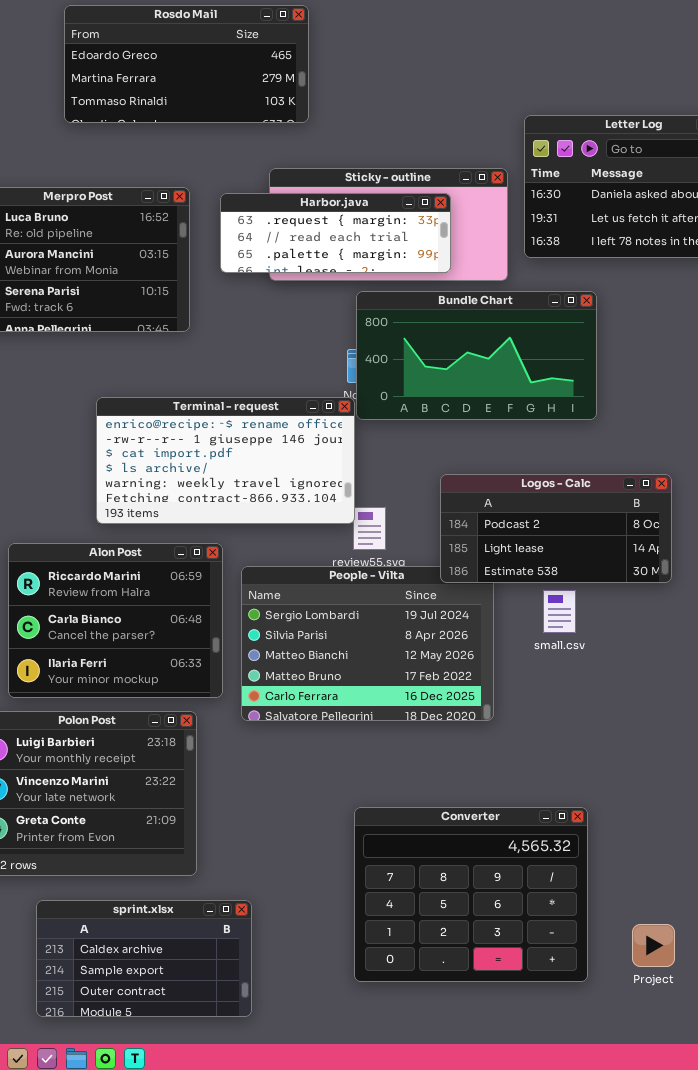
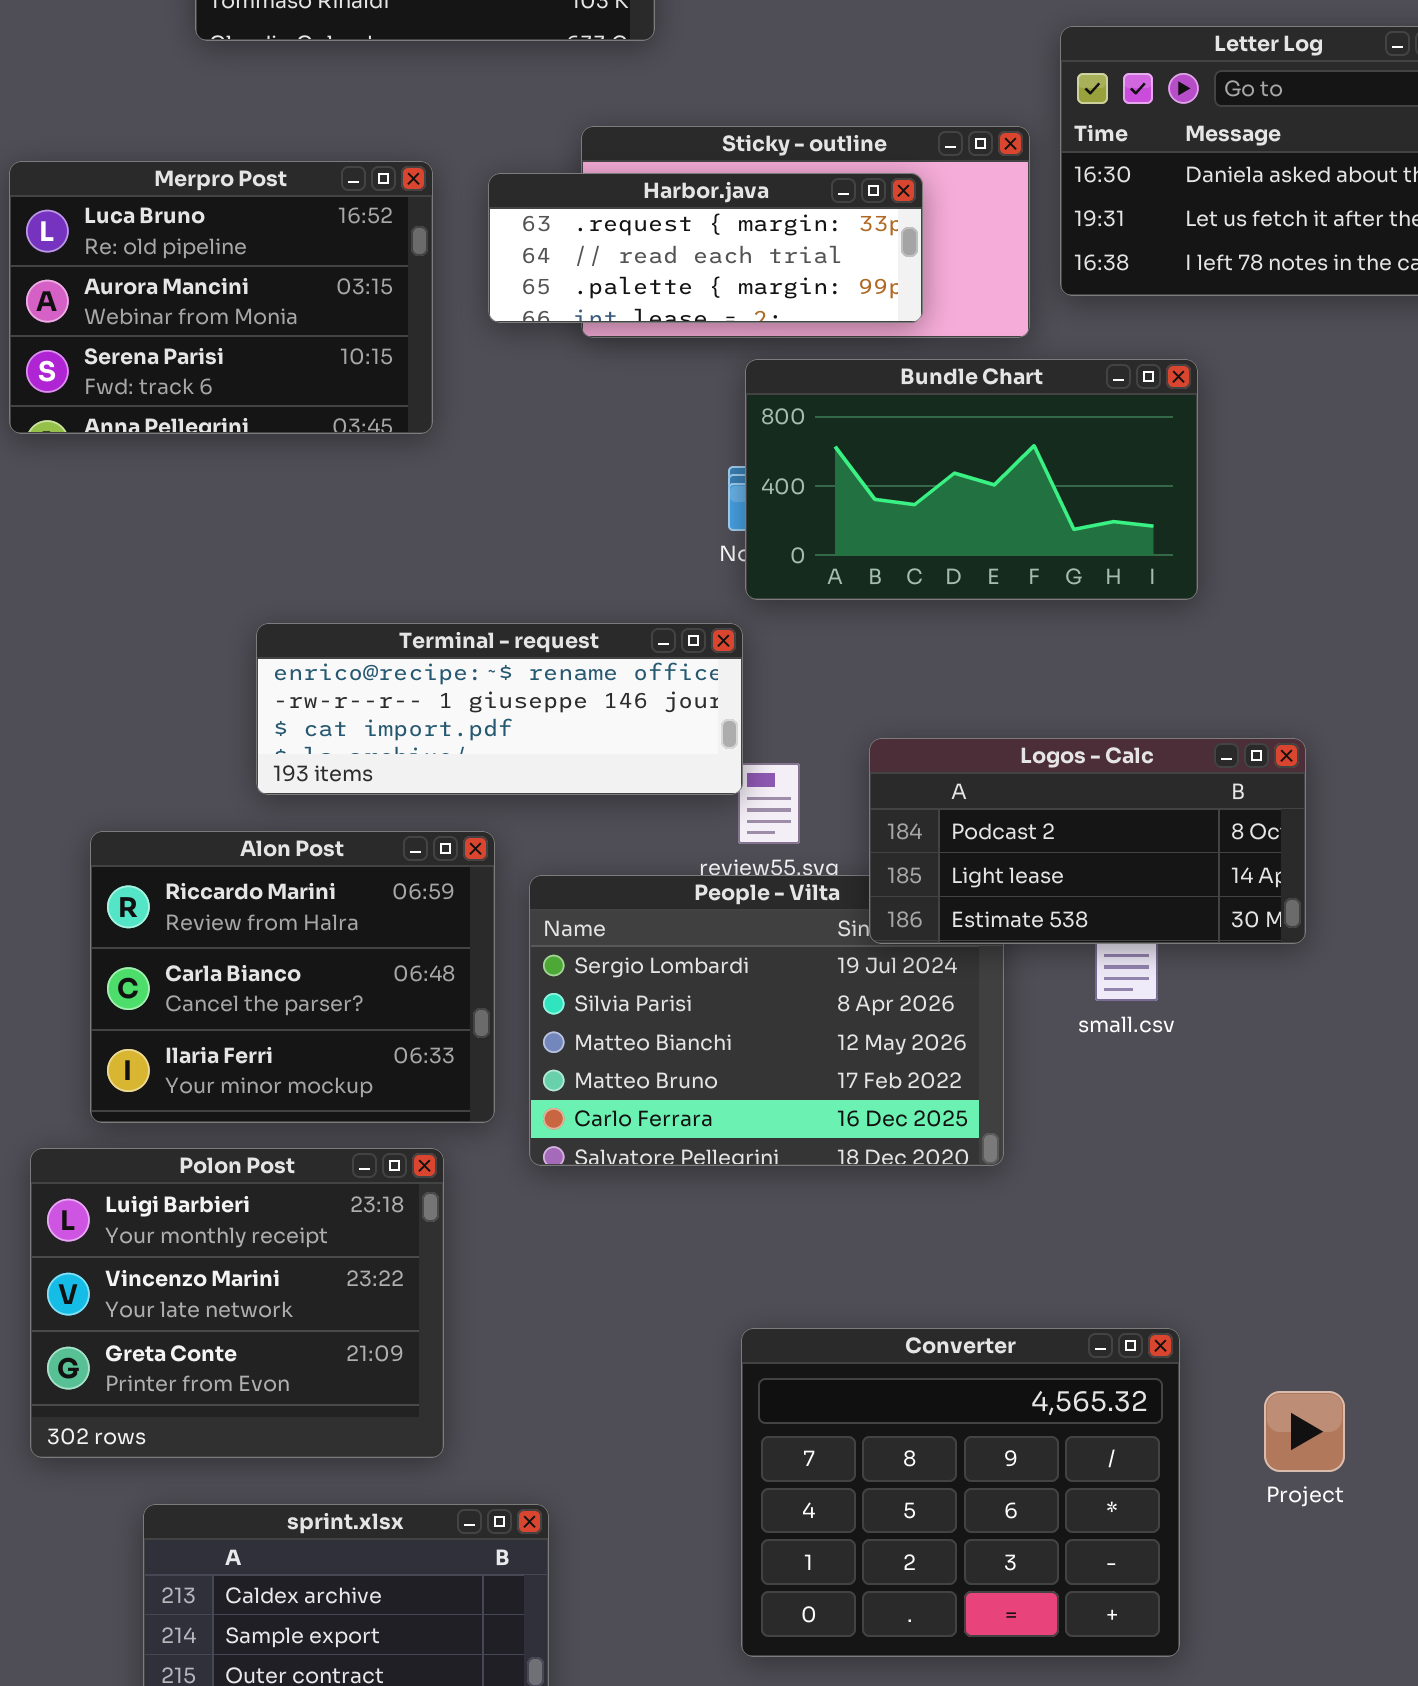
Terminal - request: [96,397,355,524] -> [256,623,743,795], resized
Logos - Calc: [440,474,672,583] -> [869,738,1306,944], moved
Project: [632,924,675,967] -> [1264,1391,1345,1472], moved

